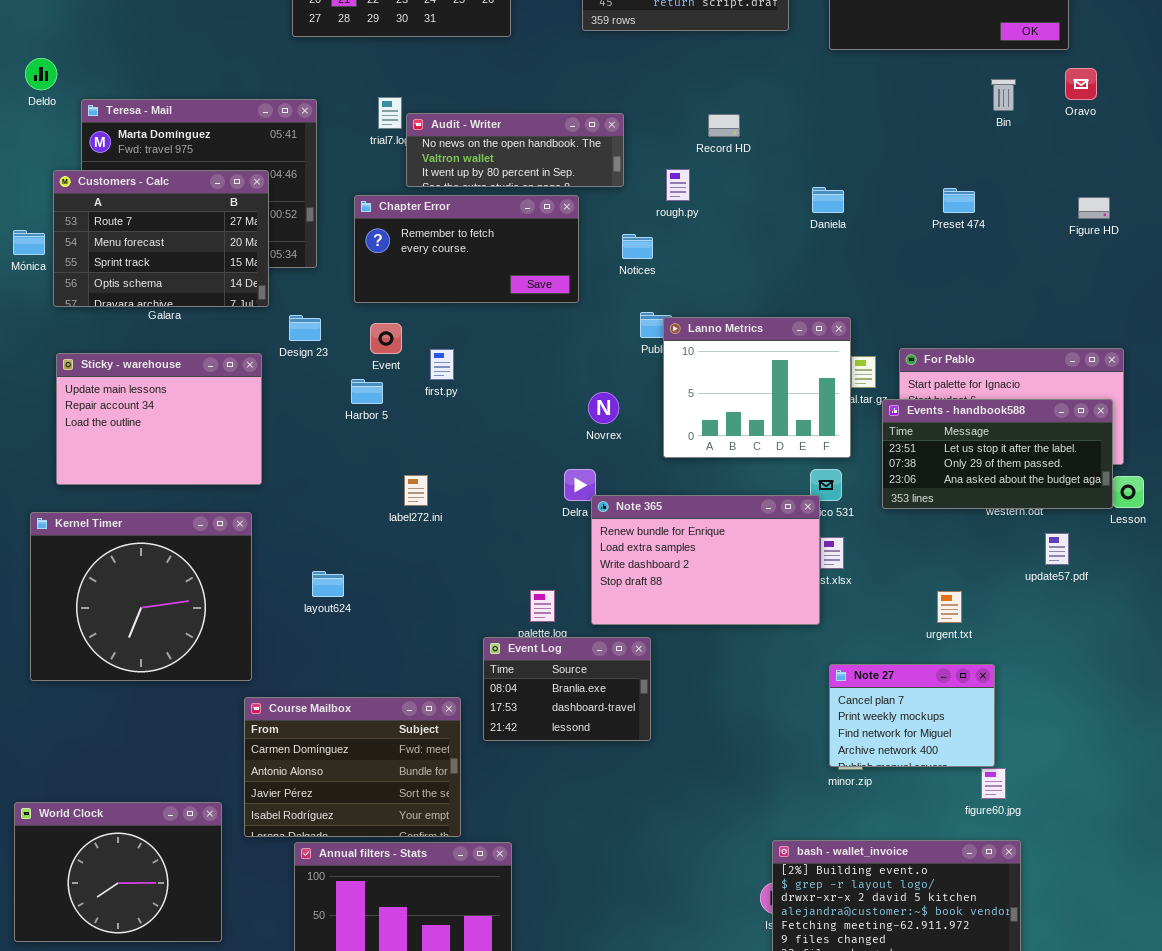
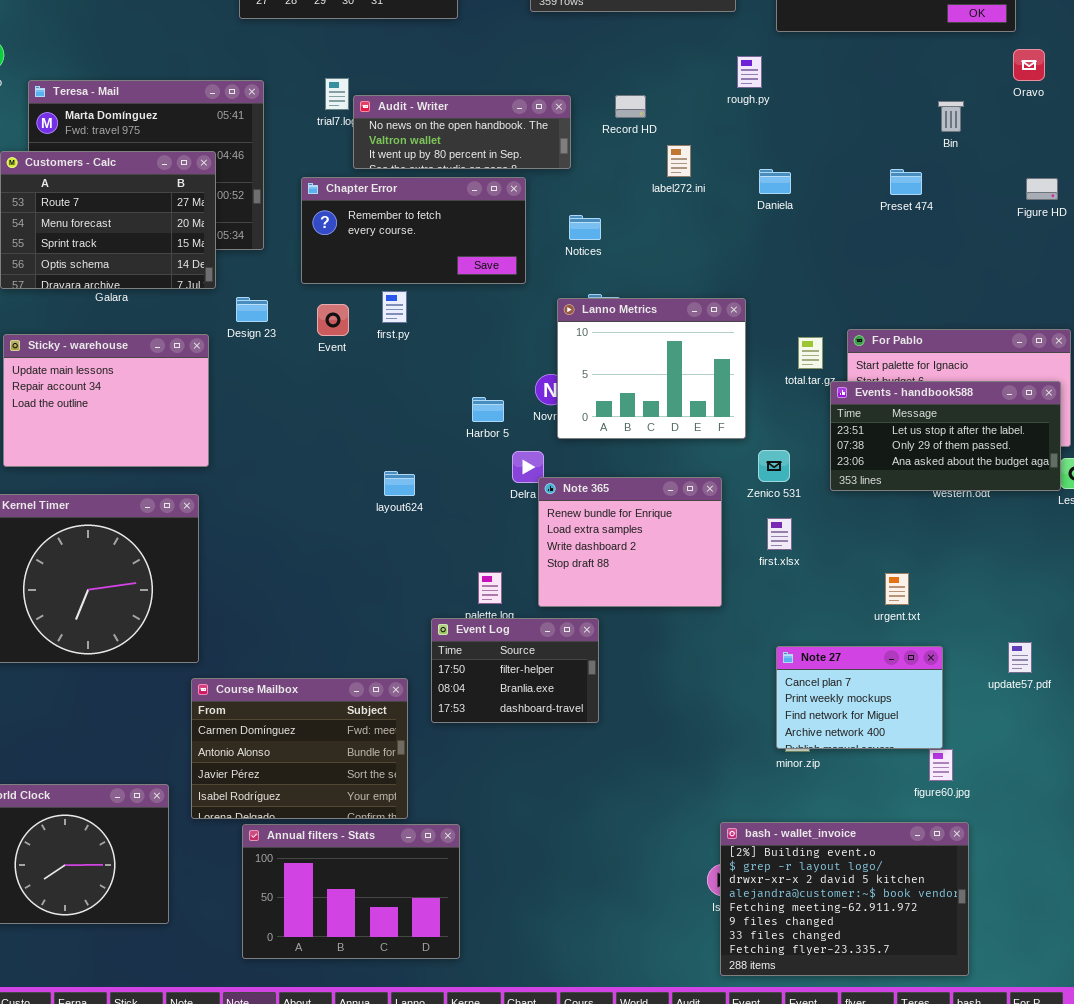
Bin: [991,79,1016,111] -> [938,101,964,132], moved
Record HD: [708,114,740,137] -> [615,95,646,118], moved
rough.py: [666,169,690,201] -> [737,56,762,88], moved
Lanno Metrics: [663,317,851,458] -> [557,298,746,439], moved
first.py: [430,349,454,380] -> [382,291,407,323], moved
Harbor 5: [351,379,383,404] -> [472,397,504,422], moved
label272.ini: [404,475,428,506] -> [667,145,691,177], moved
Note 365: [591,495,820,625] -> [538,477,722,607], resized
update57.pdf: [1045,533,1069,565] -> [1008,642,1032,673], moved
layout624: [312,571,344,597] -> [384,471,415,496], moved
Event Log: [483,637,651,741] -> [431,618,599,723], scrolled up 1 row

